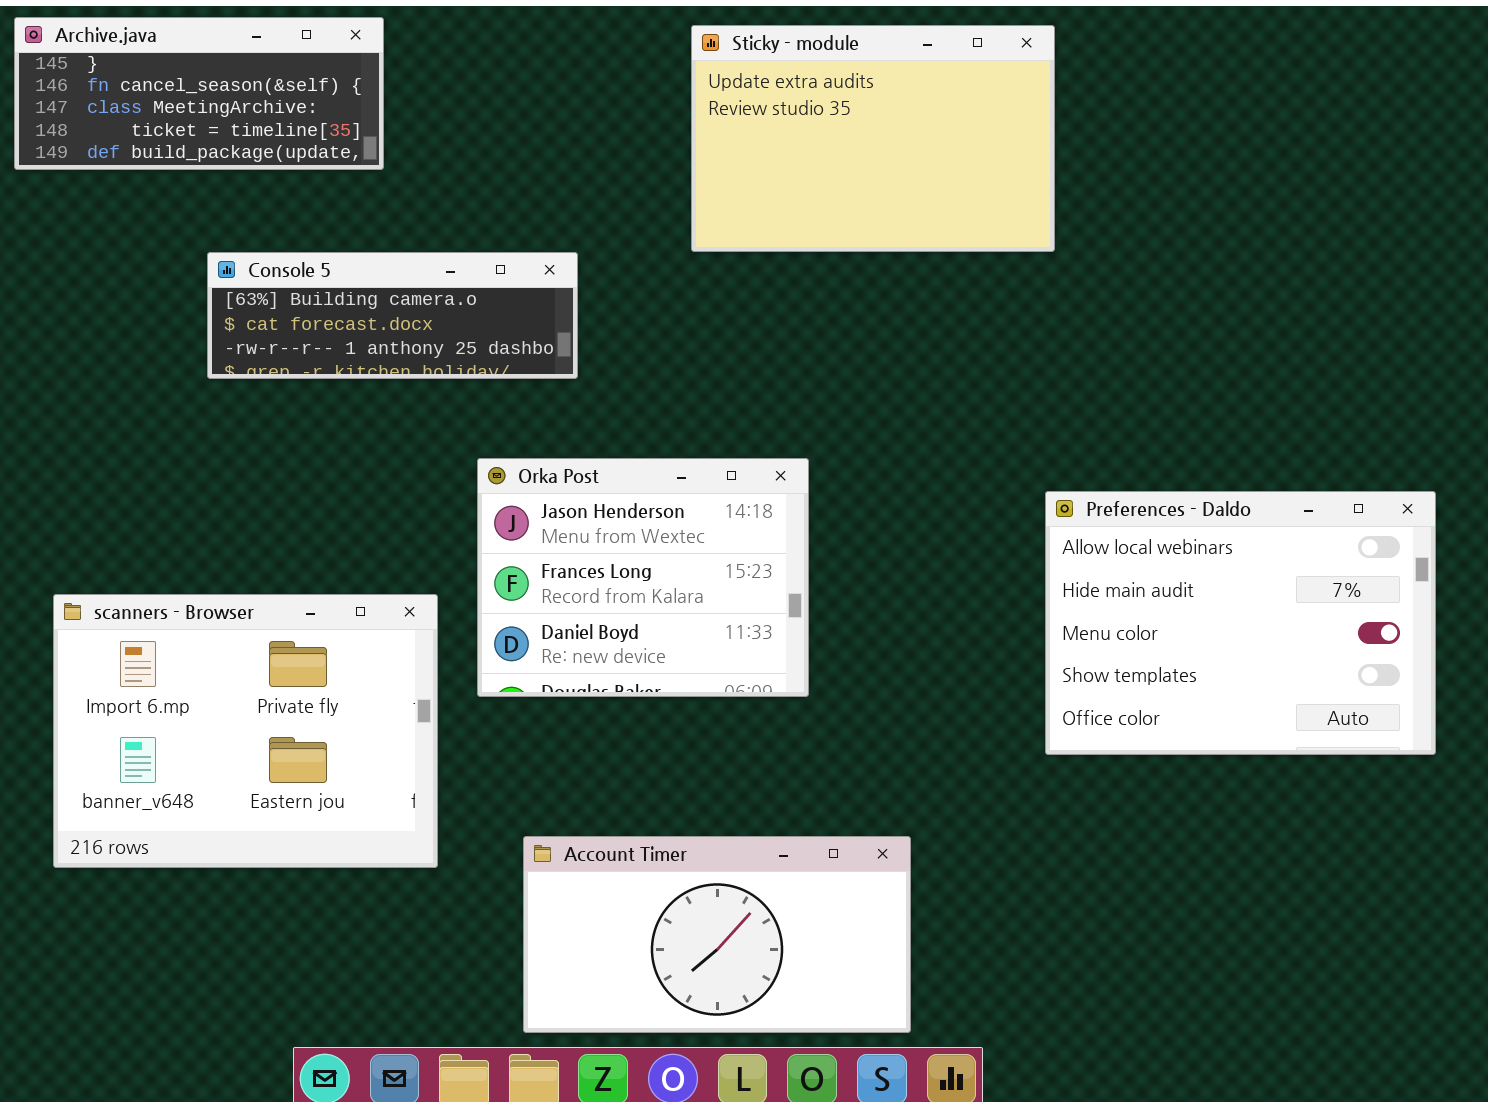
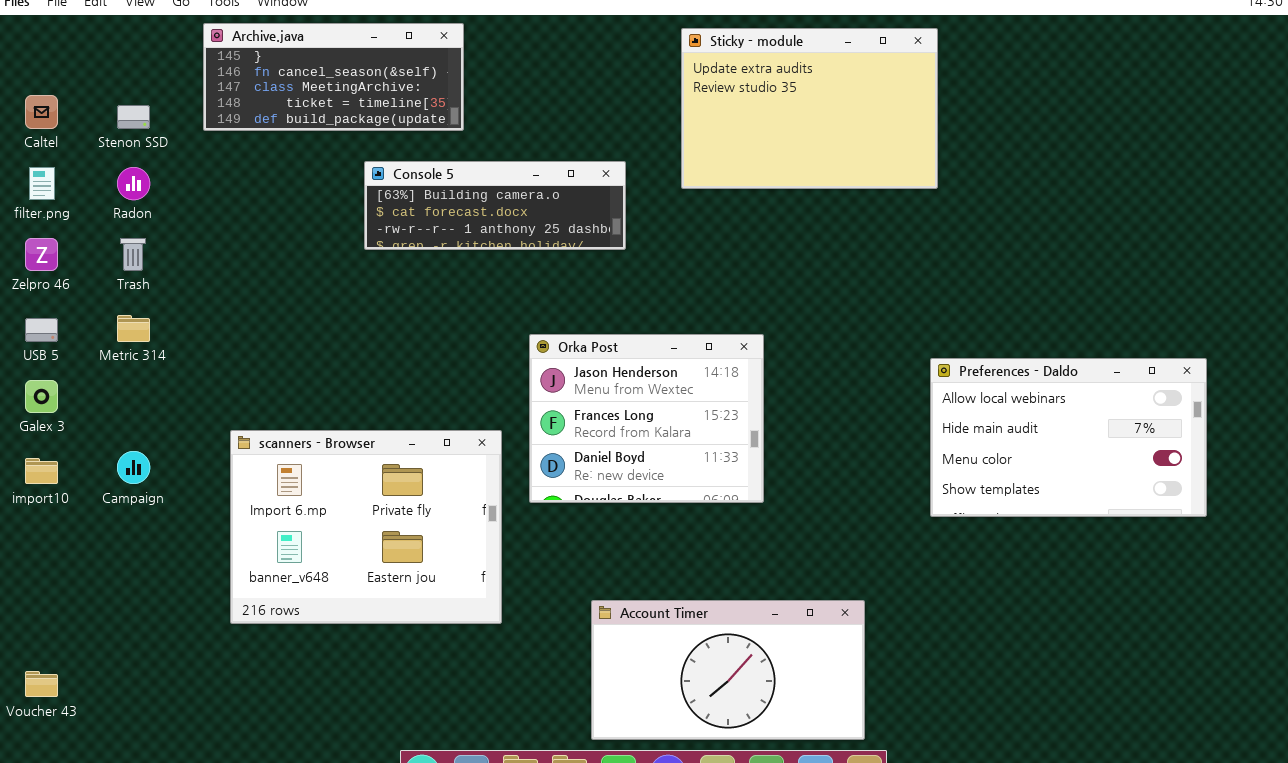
Console 5: [207,252,578,379] -> [364,161,626,250], moved
Preferences - Daldo: [1045,491,1436,755] -> [930,358,1207,517], resized
Account Timer: [523,836,911,1033] -> [591,600,865,740], moved

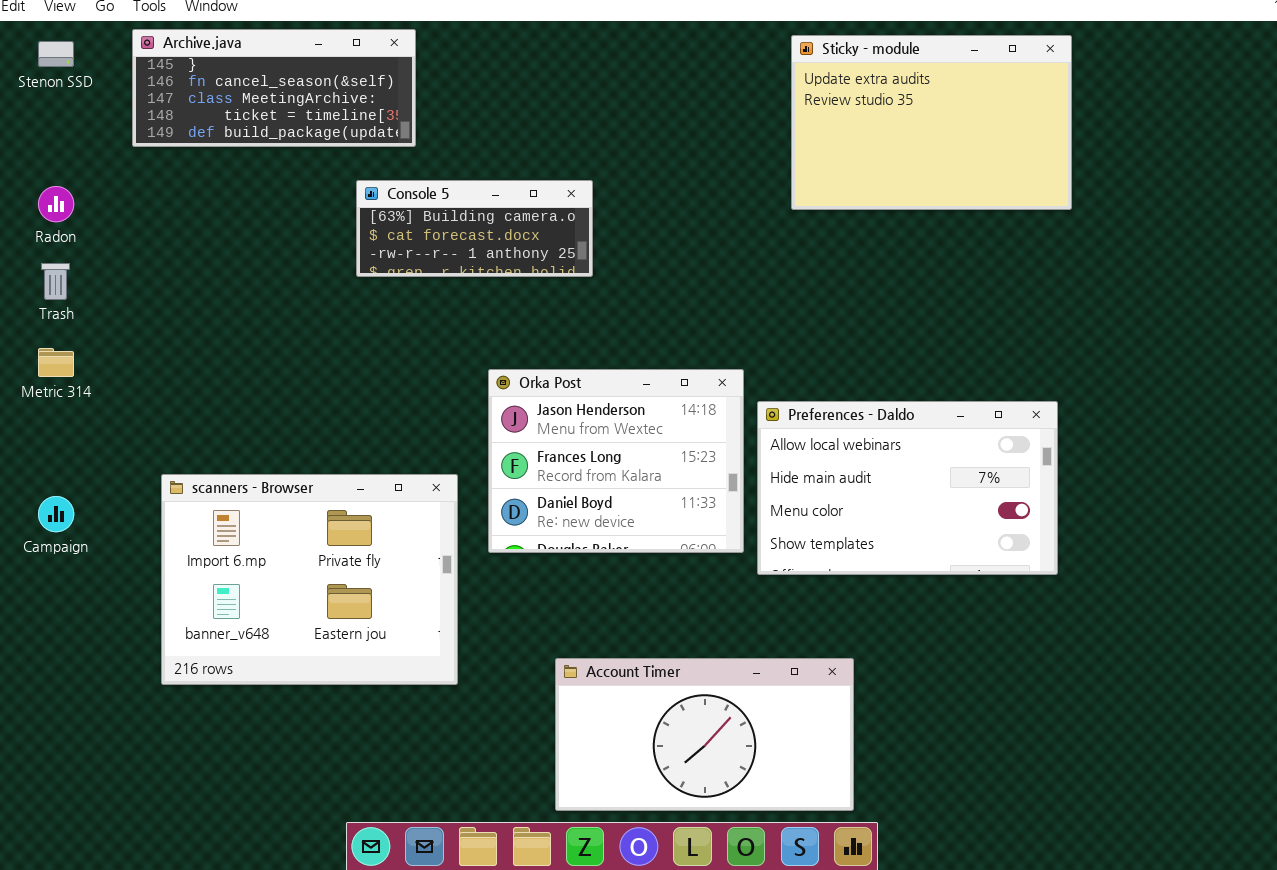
Sticky - module: [681,28,938,189] -> [791,35,1072,210], moved
Stenon SSD: [117,105,150,129] -> [38,41,74,67], moved
Console 5: [364,161,626,250] -> [356,180,593,277], resized
Preferences - Daldo: [930,358,1207,517] -> [757,401,1058,575], moved

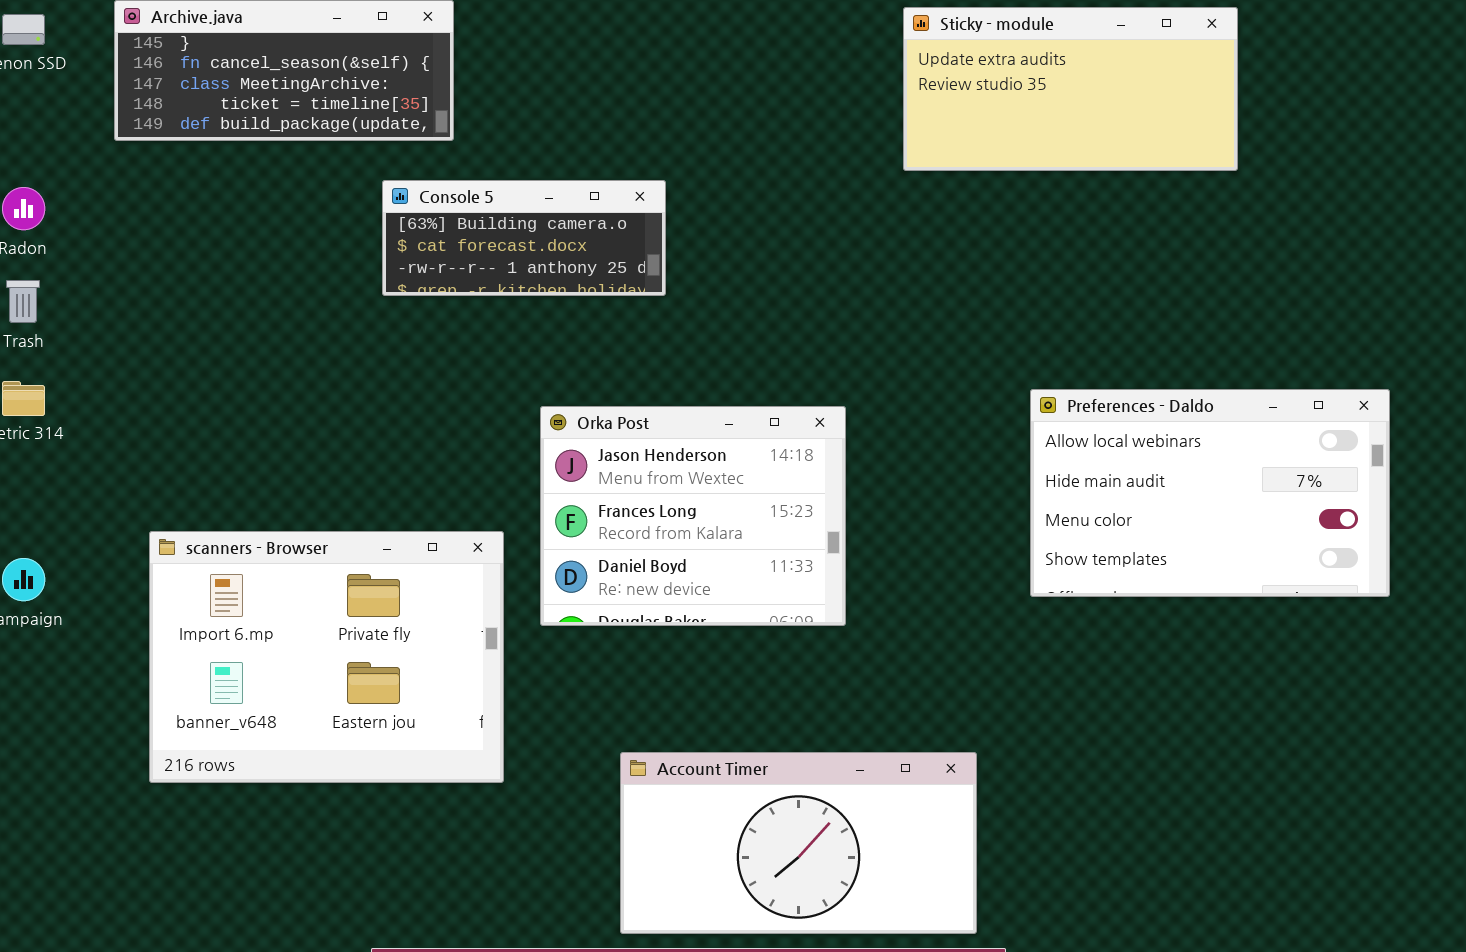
Sticky - module: [791,35,1072,210] -> [903,7,1238,171], resized
Preferences - Daldo: [757,401,1058,575] -> [1030,389,1390,597], moved

